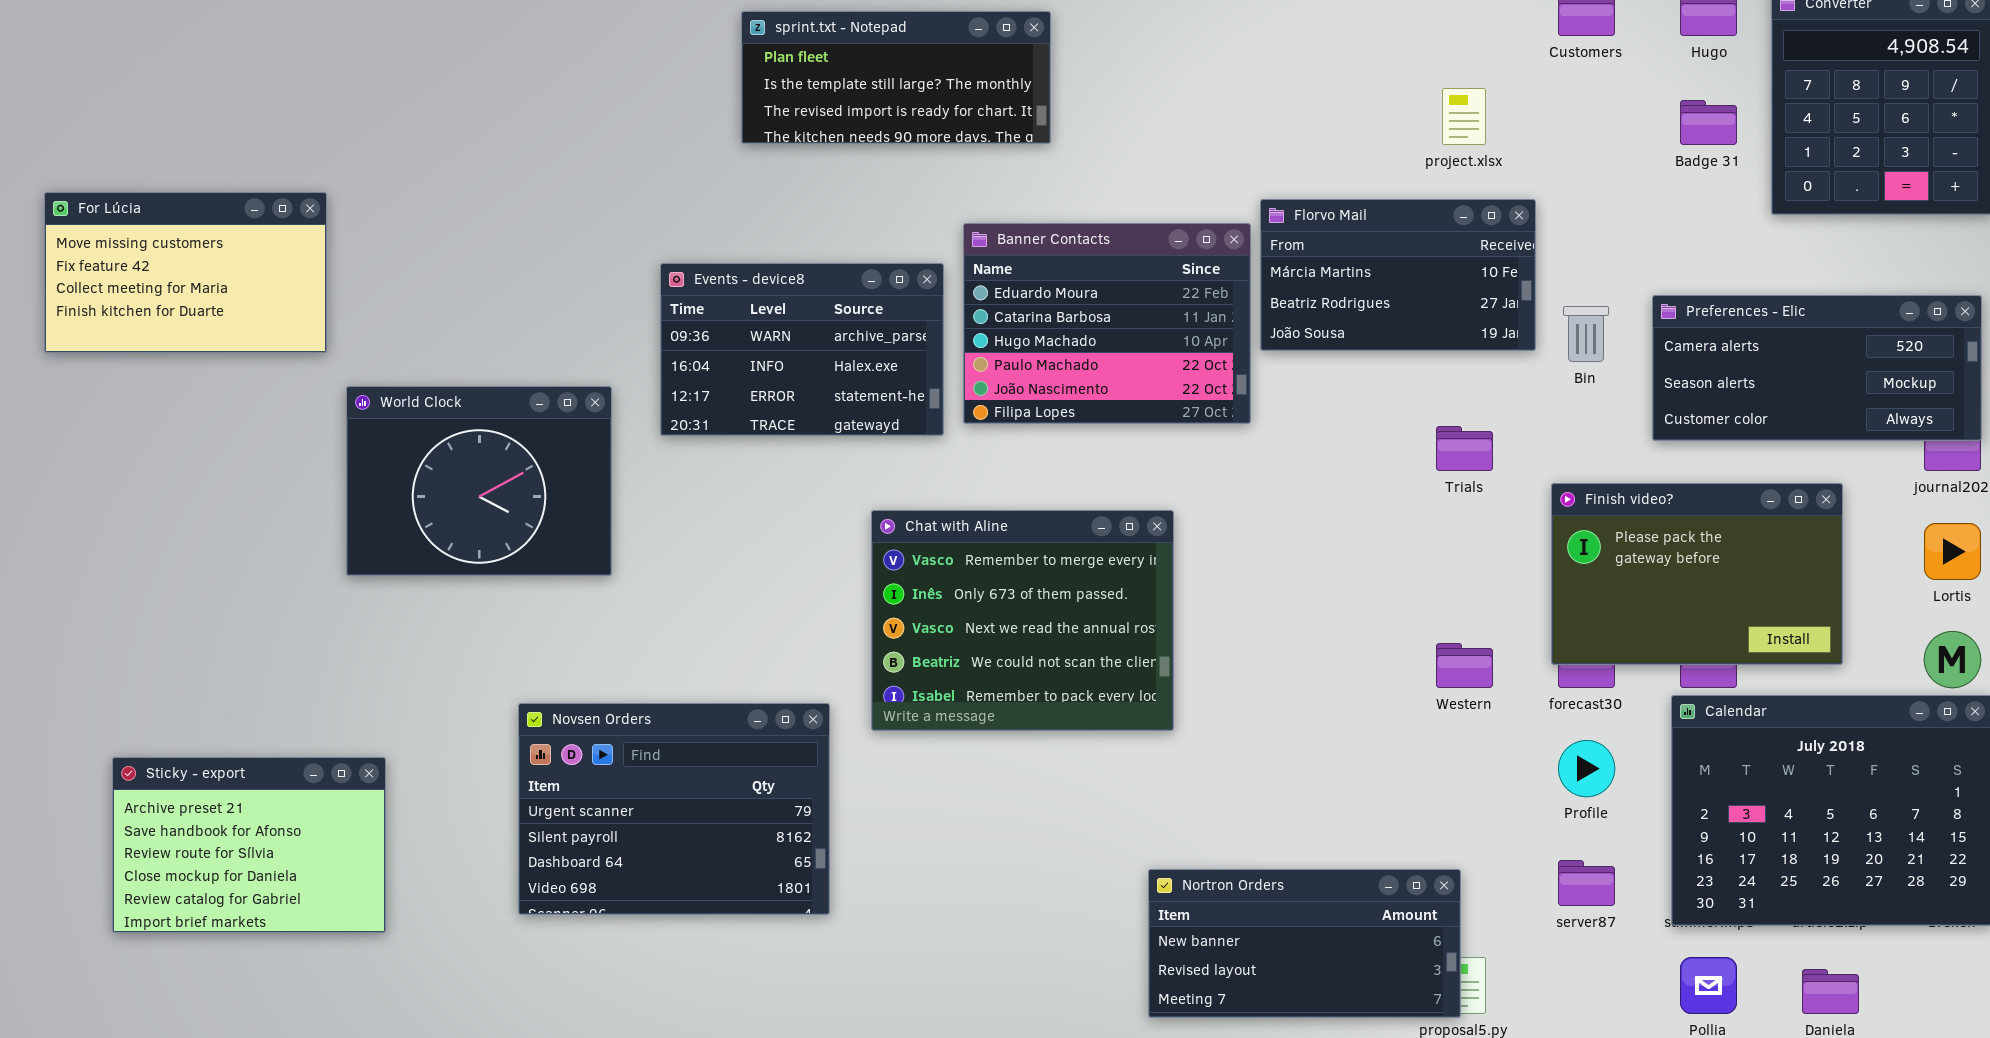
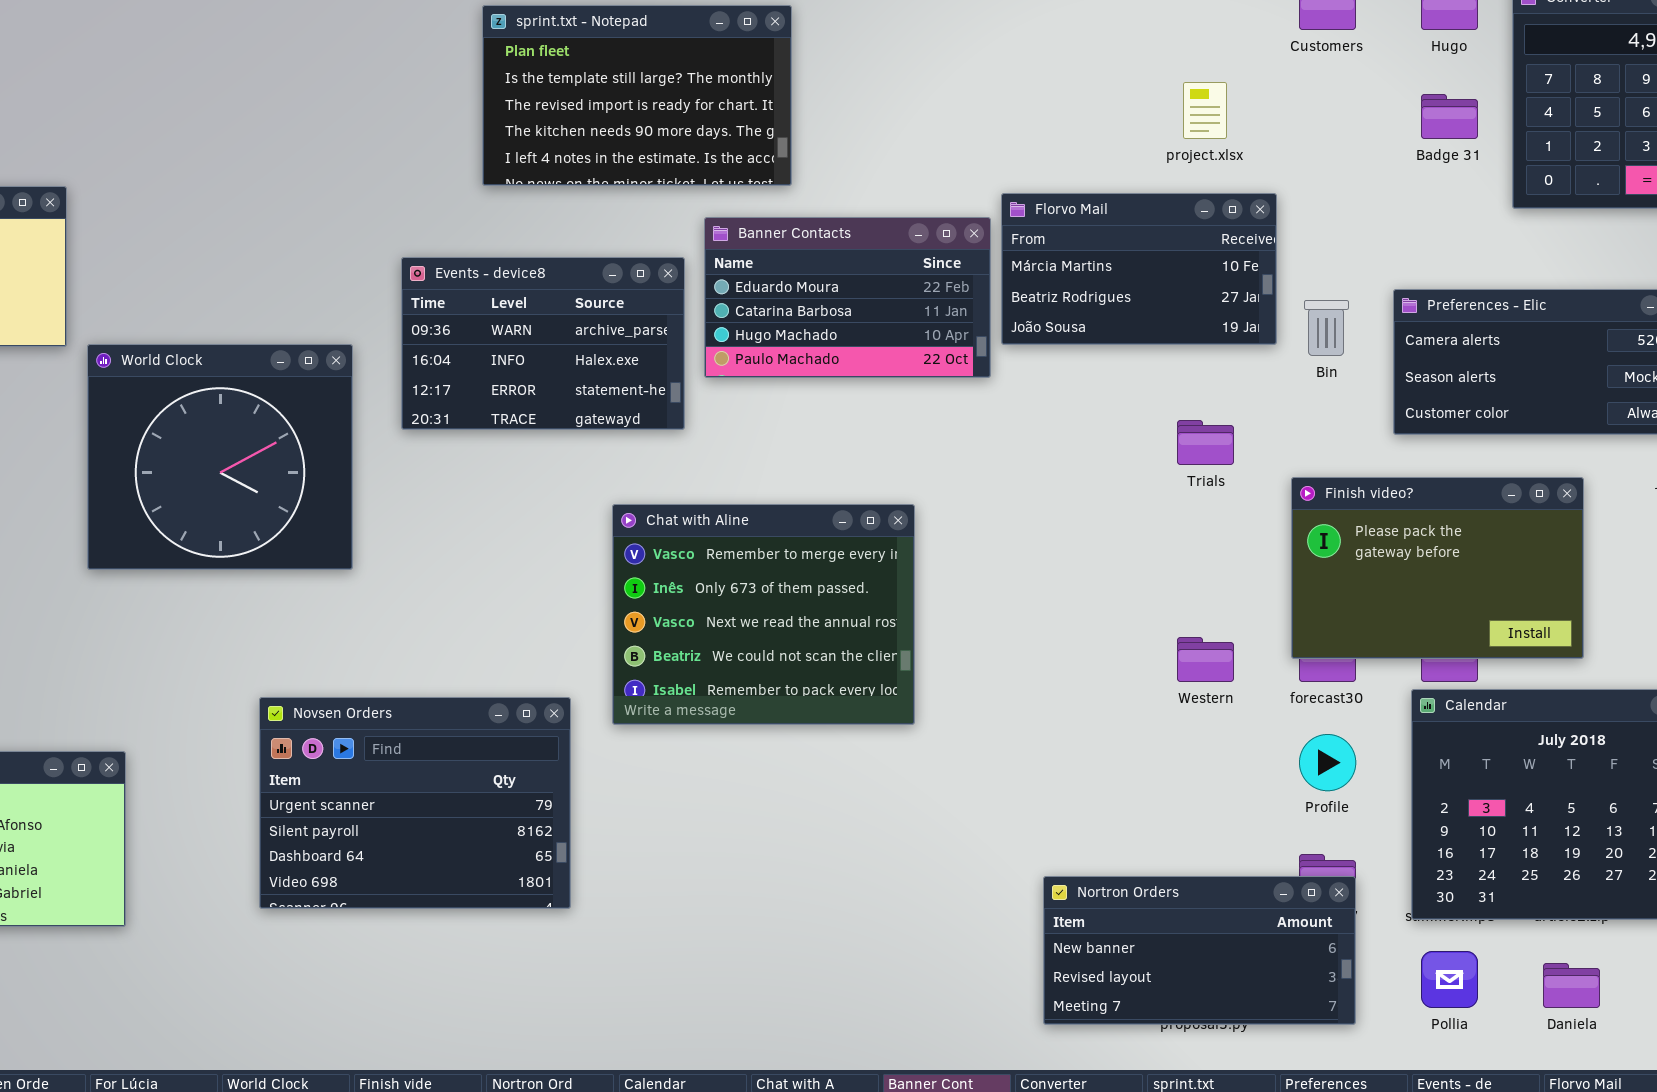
sprint.txt - Notepad: [741,11,1051,144] -> [482,5,792,186], resized
Banner Contacts: [963,223,1251,424] -> [704,217,991,378], resized
World Clock: [346,386,612,576] -> [87,344,353,570], resized
Nortron Orders: [1148,869,1461,1018] -> [1043,876,1356,1025], moved

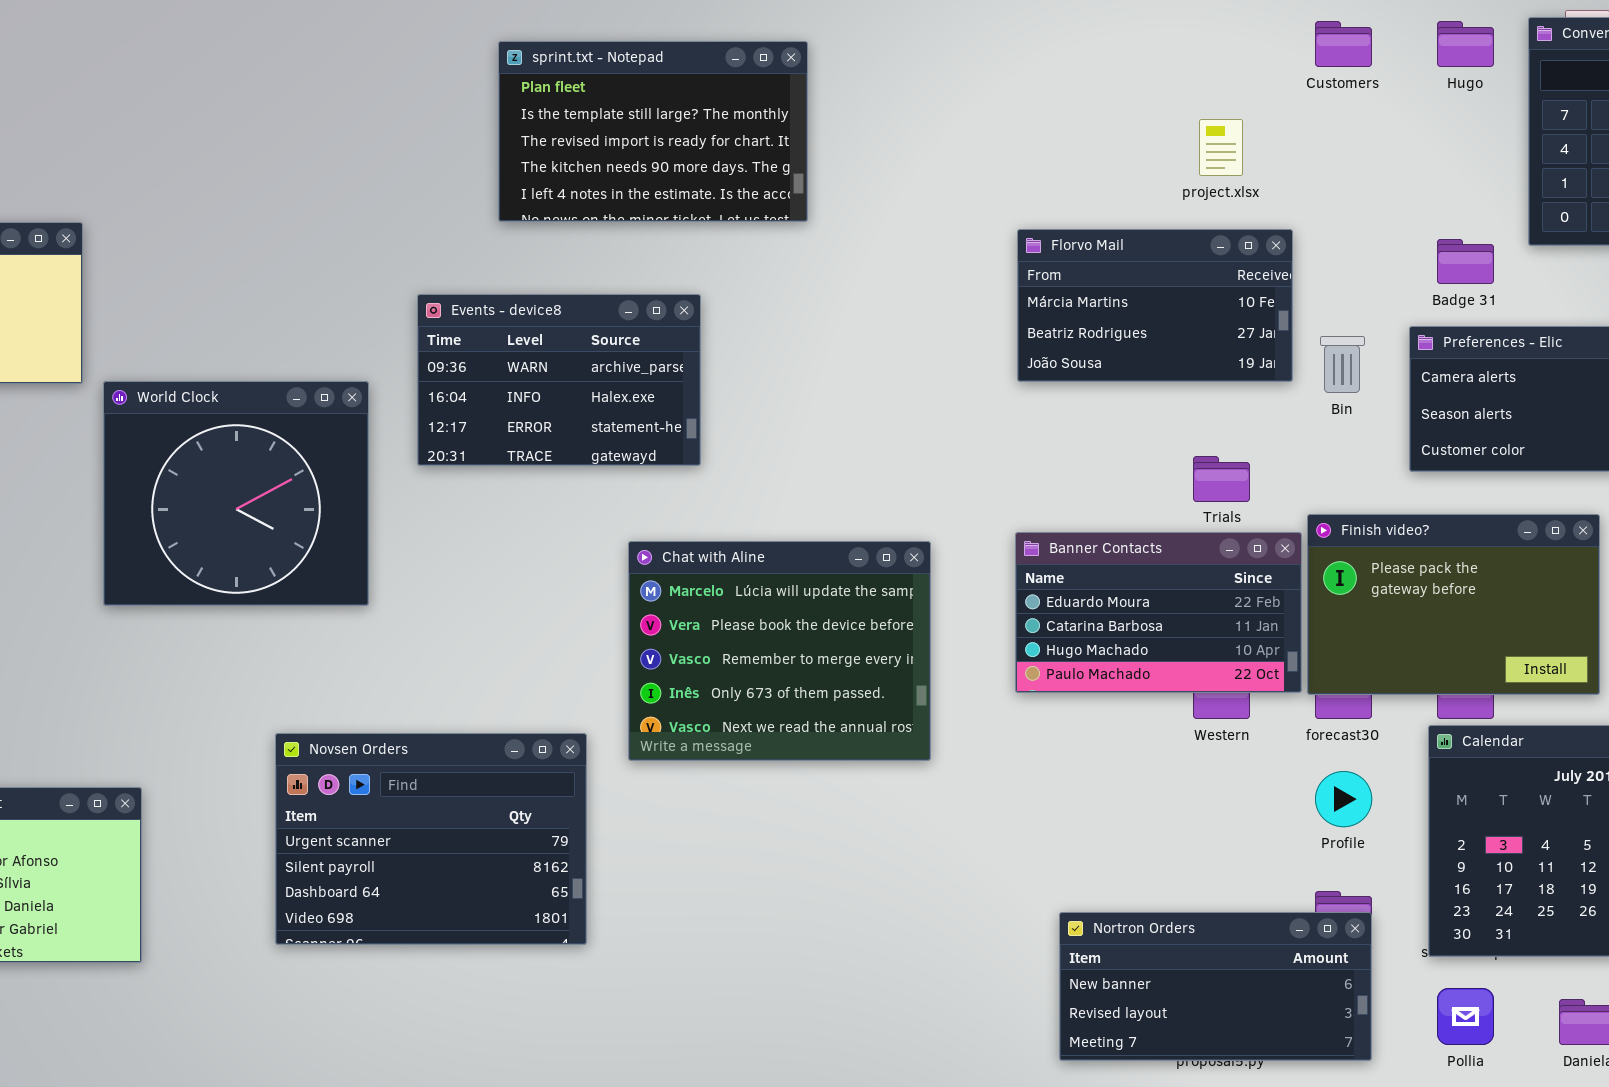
Badge 31: [1421,94,1478,139] -> [1437,239,1494,284], moved
Banner Contacts: [704,217,991,378] -> [1015,532,1302,693], moved
Chat with Aline: [612,504,915,725] -> [628,541,931,761], scrolled up 2 rows

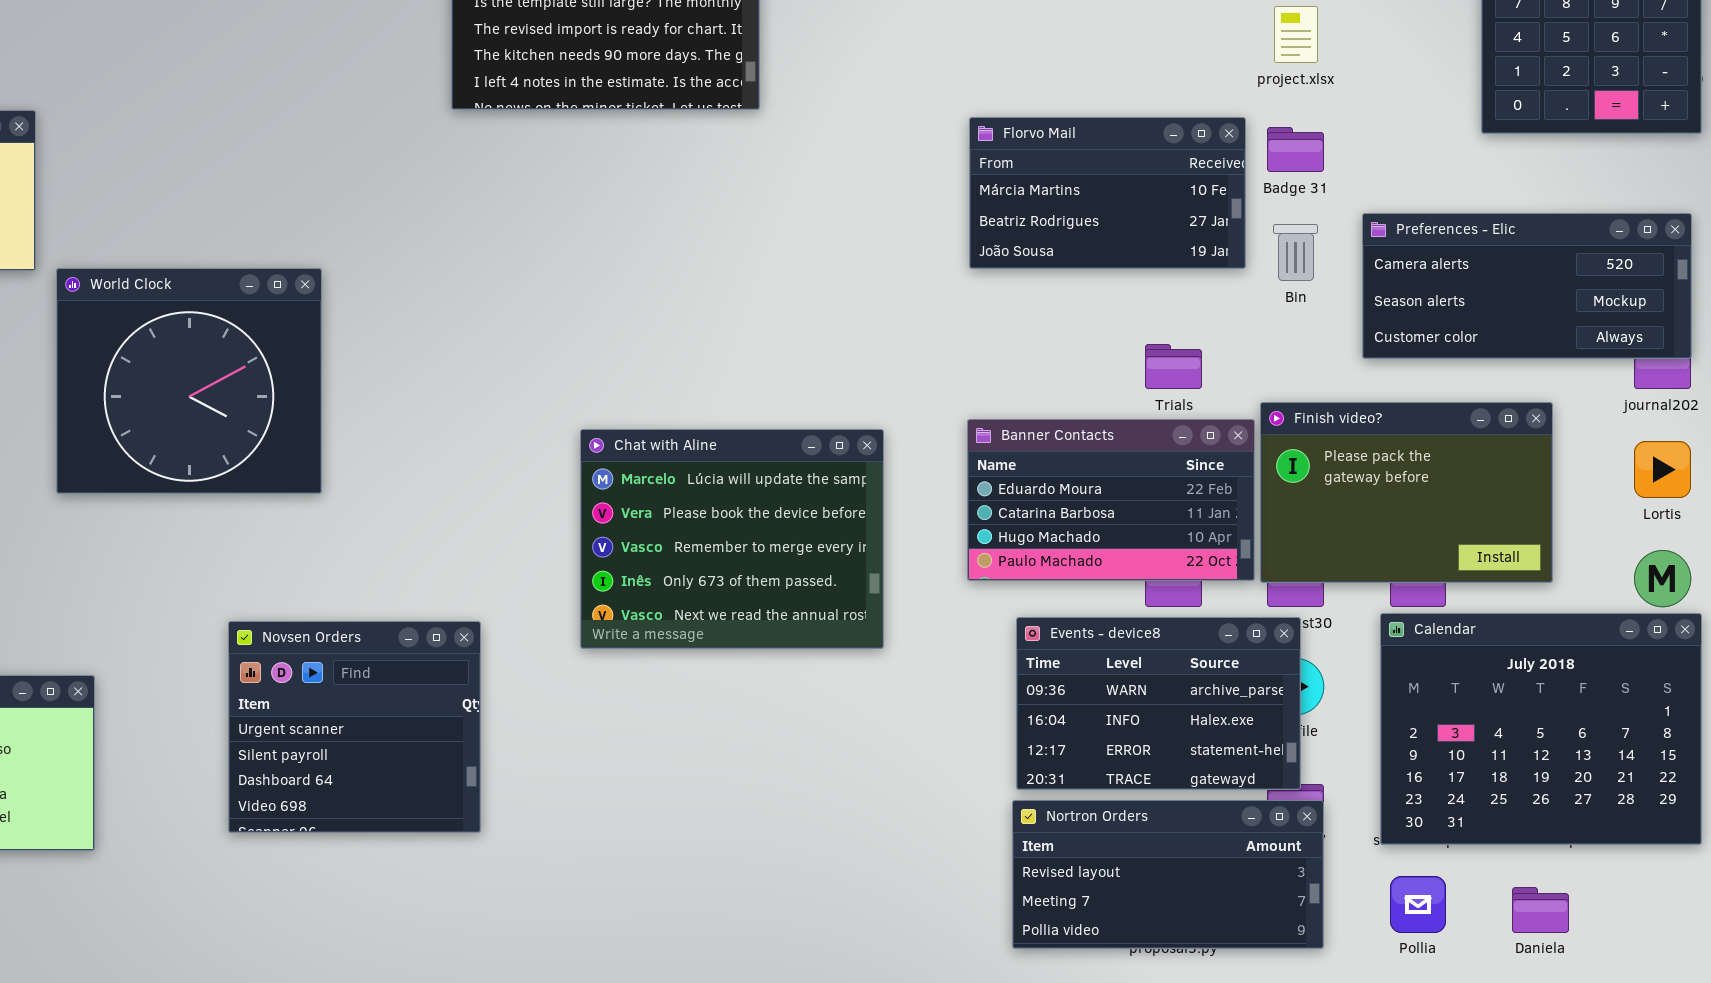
project.xlsx: [1199,119,1243,176] -> [1274,6,1318,63], moved
Badge 31: [1437,239,1494,284] -> [1267,127,1324,172], moved
Events - device8: [417,294,701,466] -> [1016,617,1301,790], moved
Novsen Orders: [275,733,587,945] -> [228,621,481,833], resized
Nortron Orders: [1059,912,1372,1061] -> [1012,800,1324,949], scrolled down 1 row

